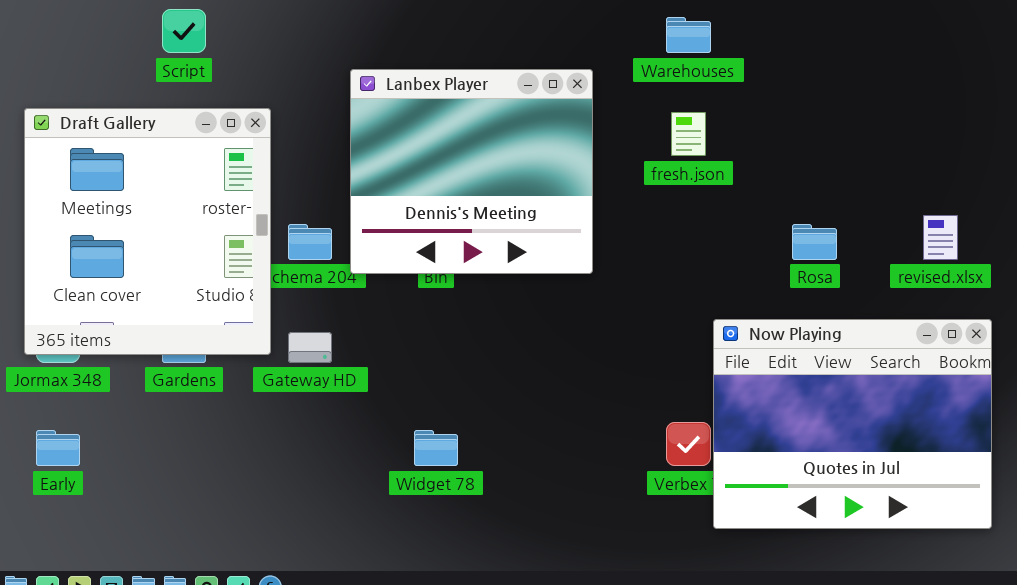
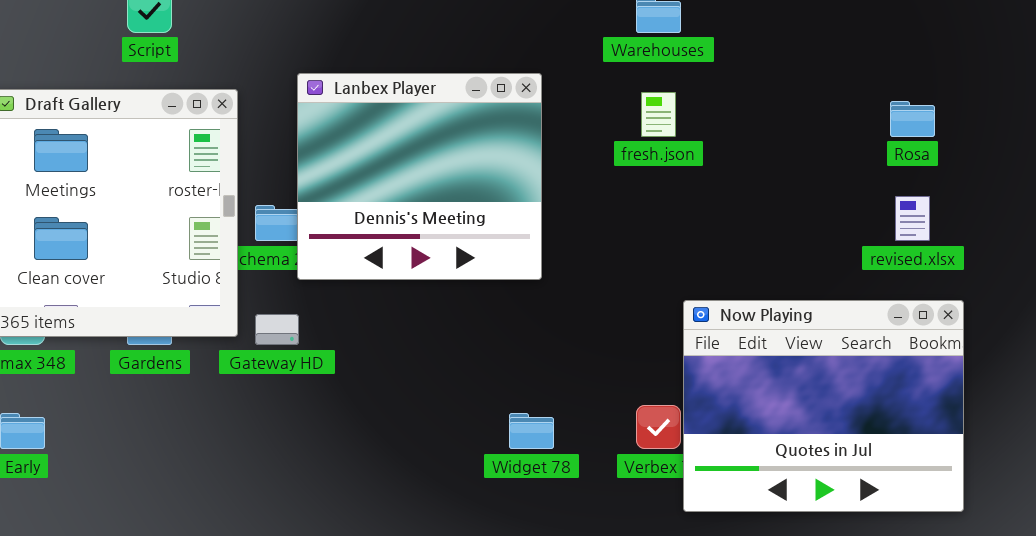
Lanbex Player: [350,69,593,274] -> [297,73,542,280], moved
Rosa: [792,224,837,260] -> [890,101,935,137], moved
Widget 78: [414,430,458,466] -> [509,413,554,449], moved

